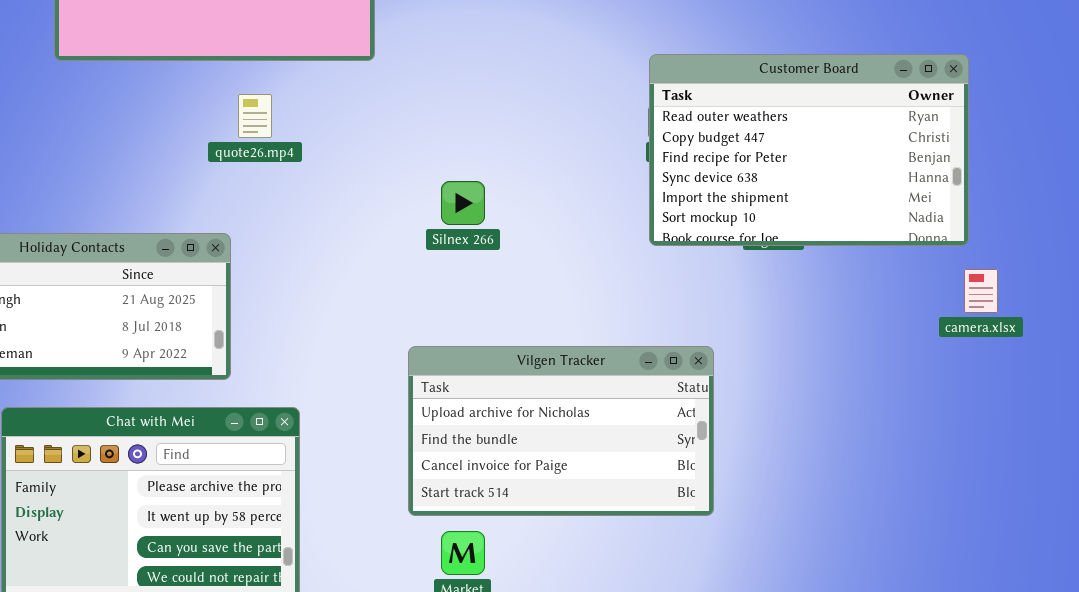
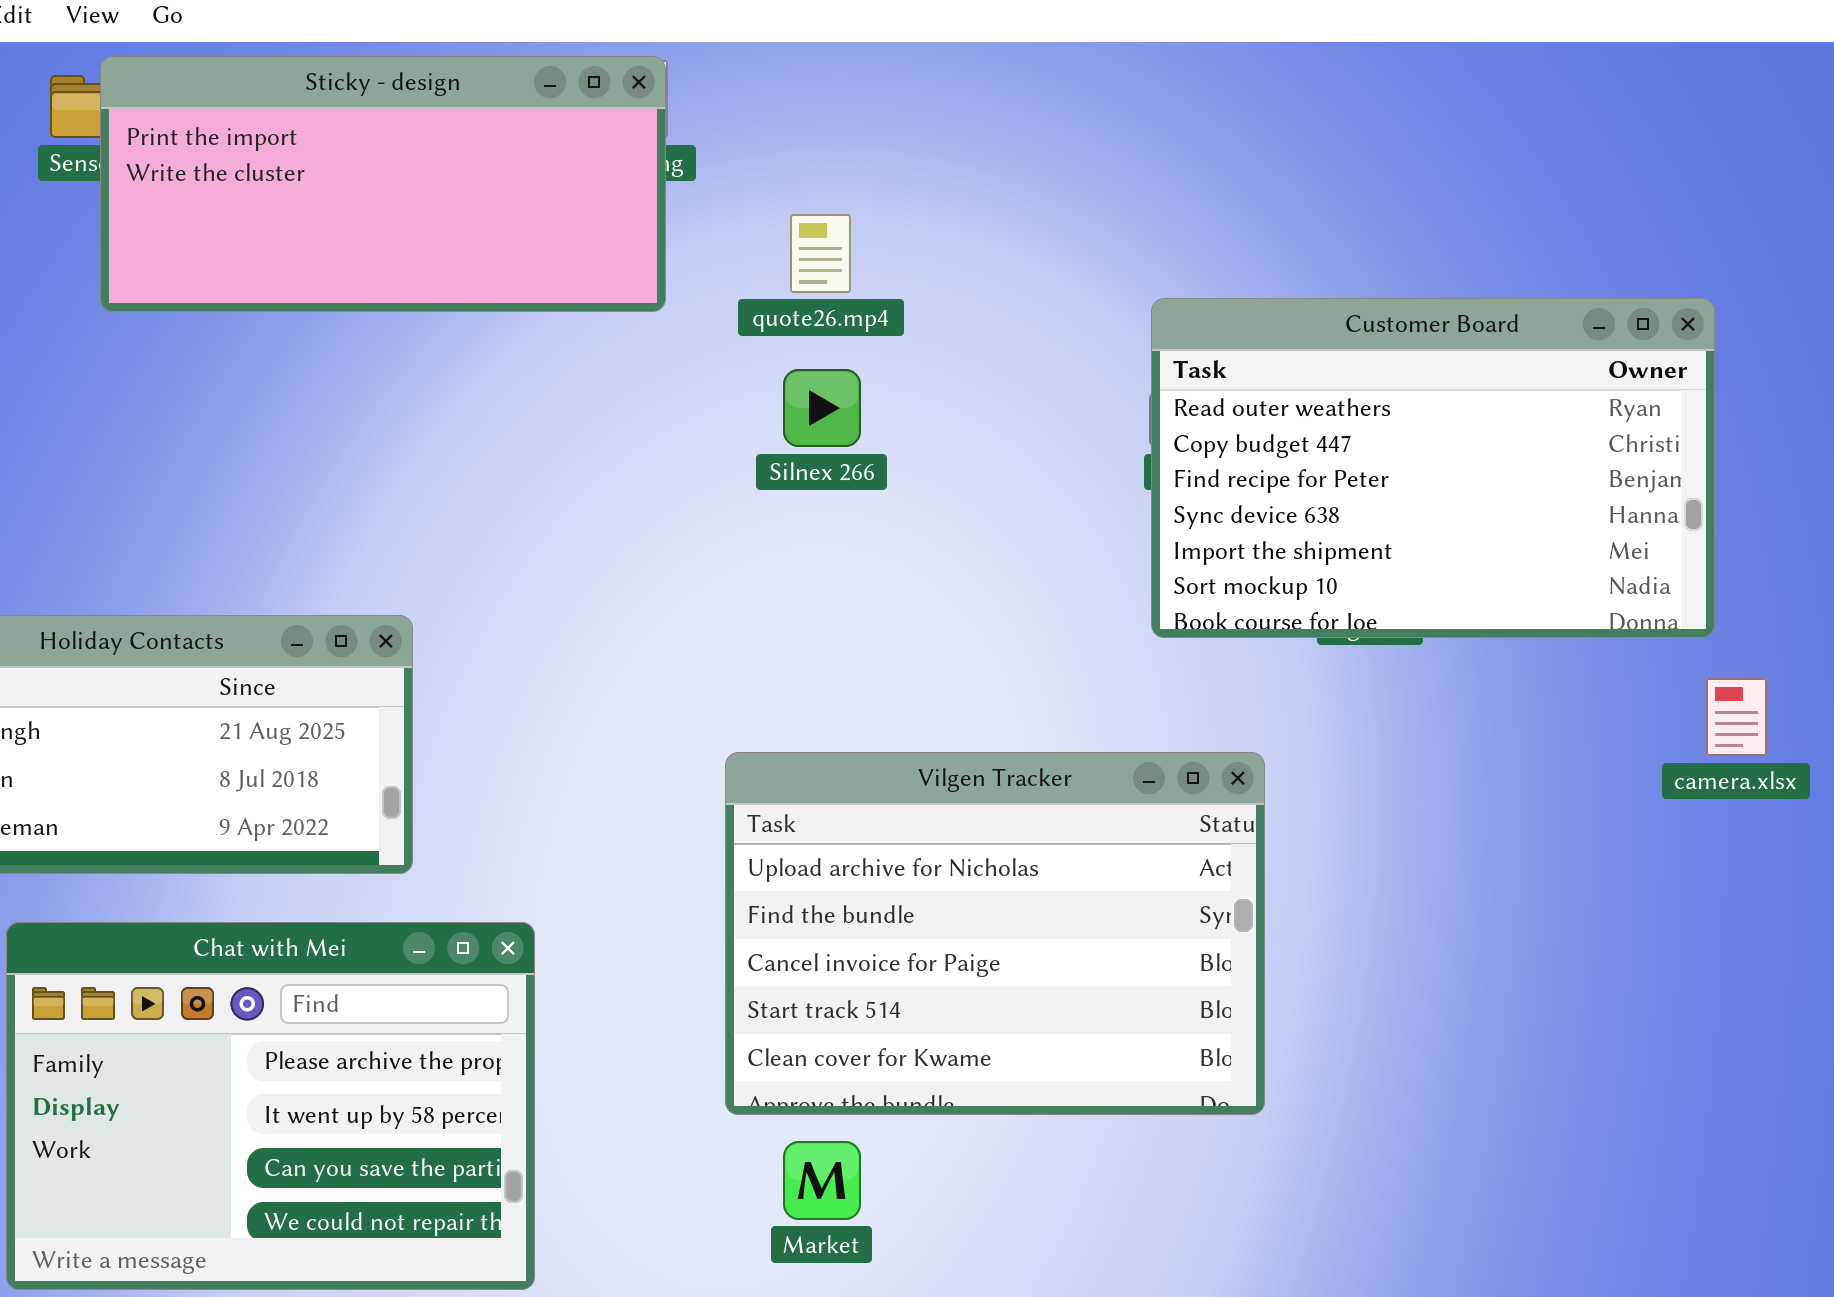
quote26.mp4: [238,94,272,138] -> [790,214,851,293], moved
Silnex 266: [441,181,485,225] -> [783,369,861,447], moved
Vilgen Tracker: [408,346,714,516] -> [725,752,1265,1115], resized

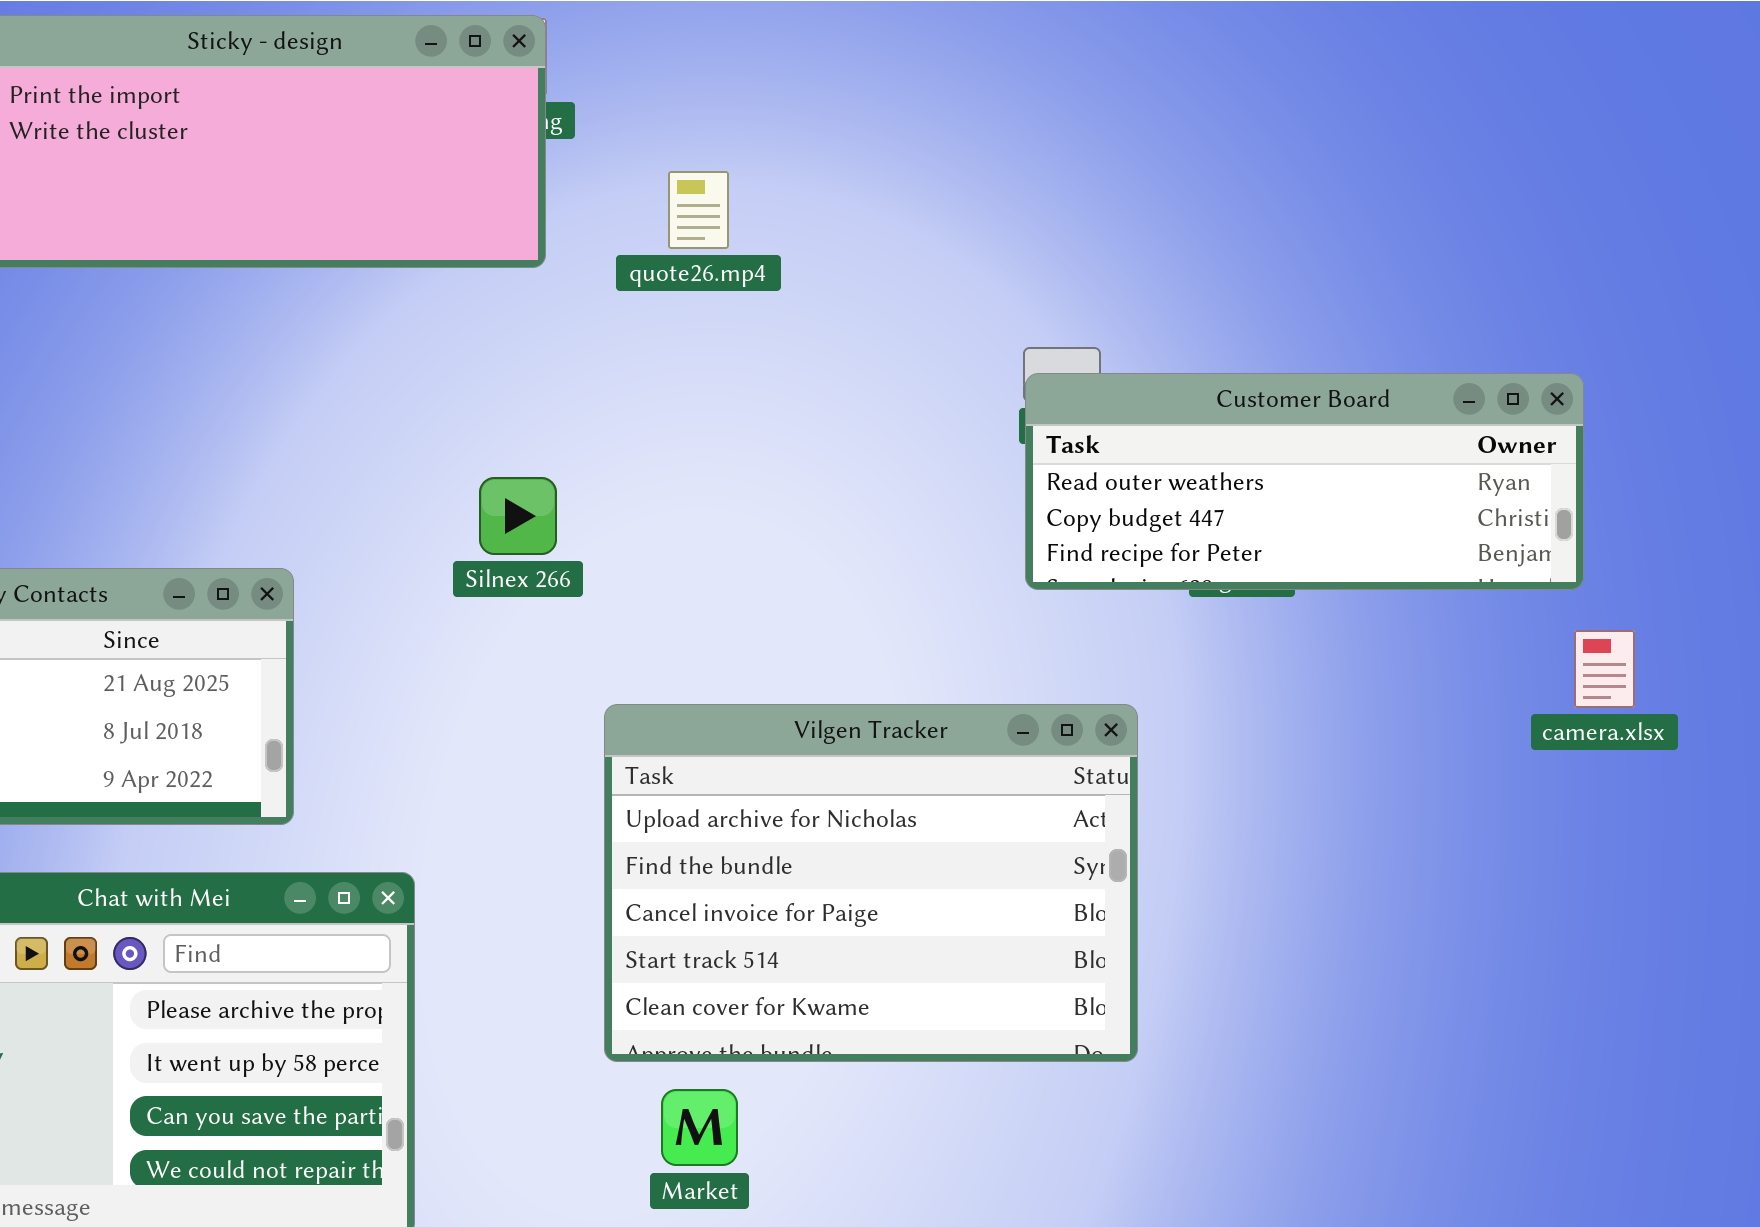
Customer Board: [1151,298,1715,638] -> [1025,373,1584,590], resized
Silnex 266: [783,369,861,447] -> [479,477,557,555], moved

